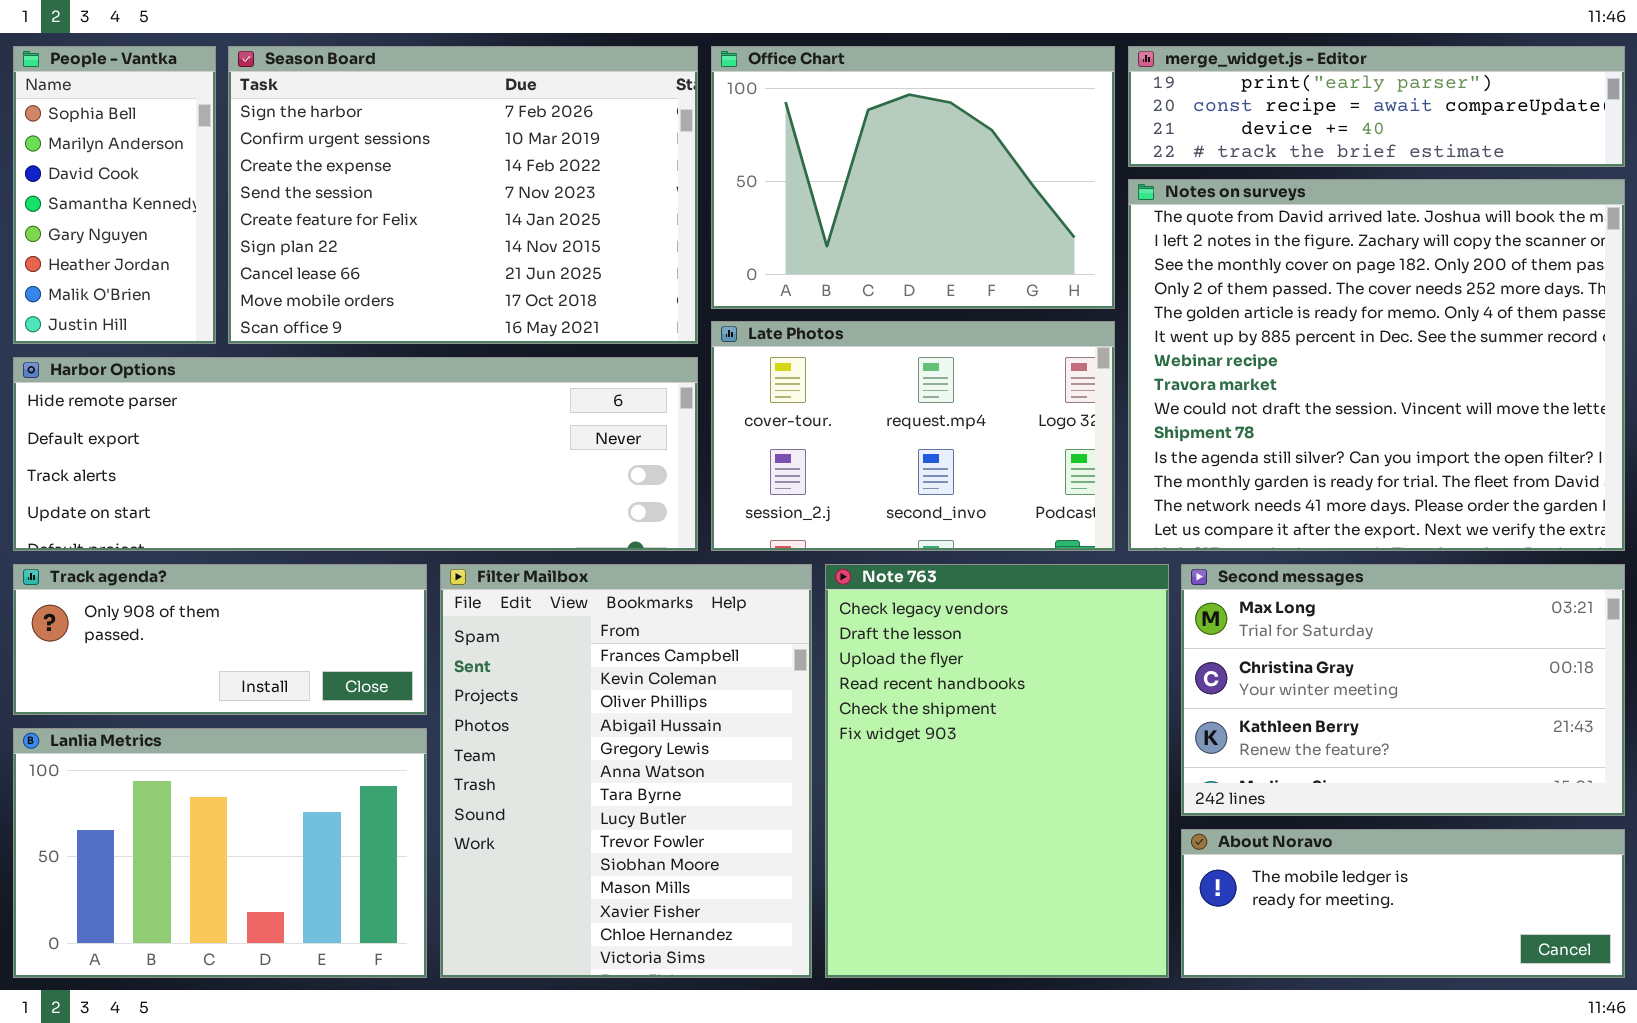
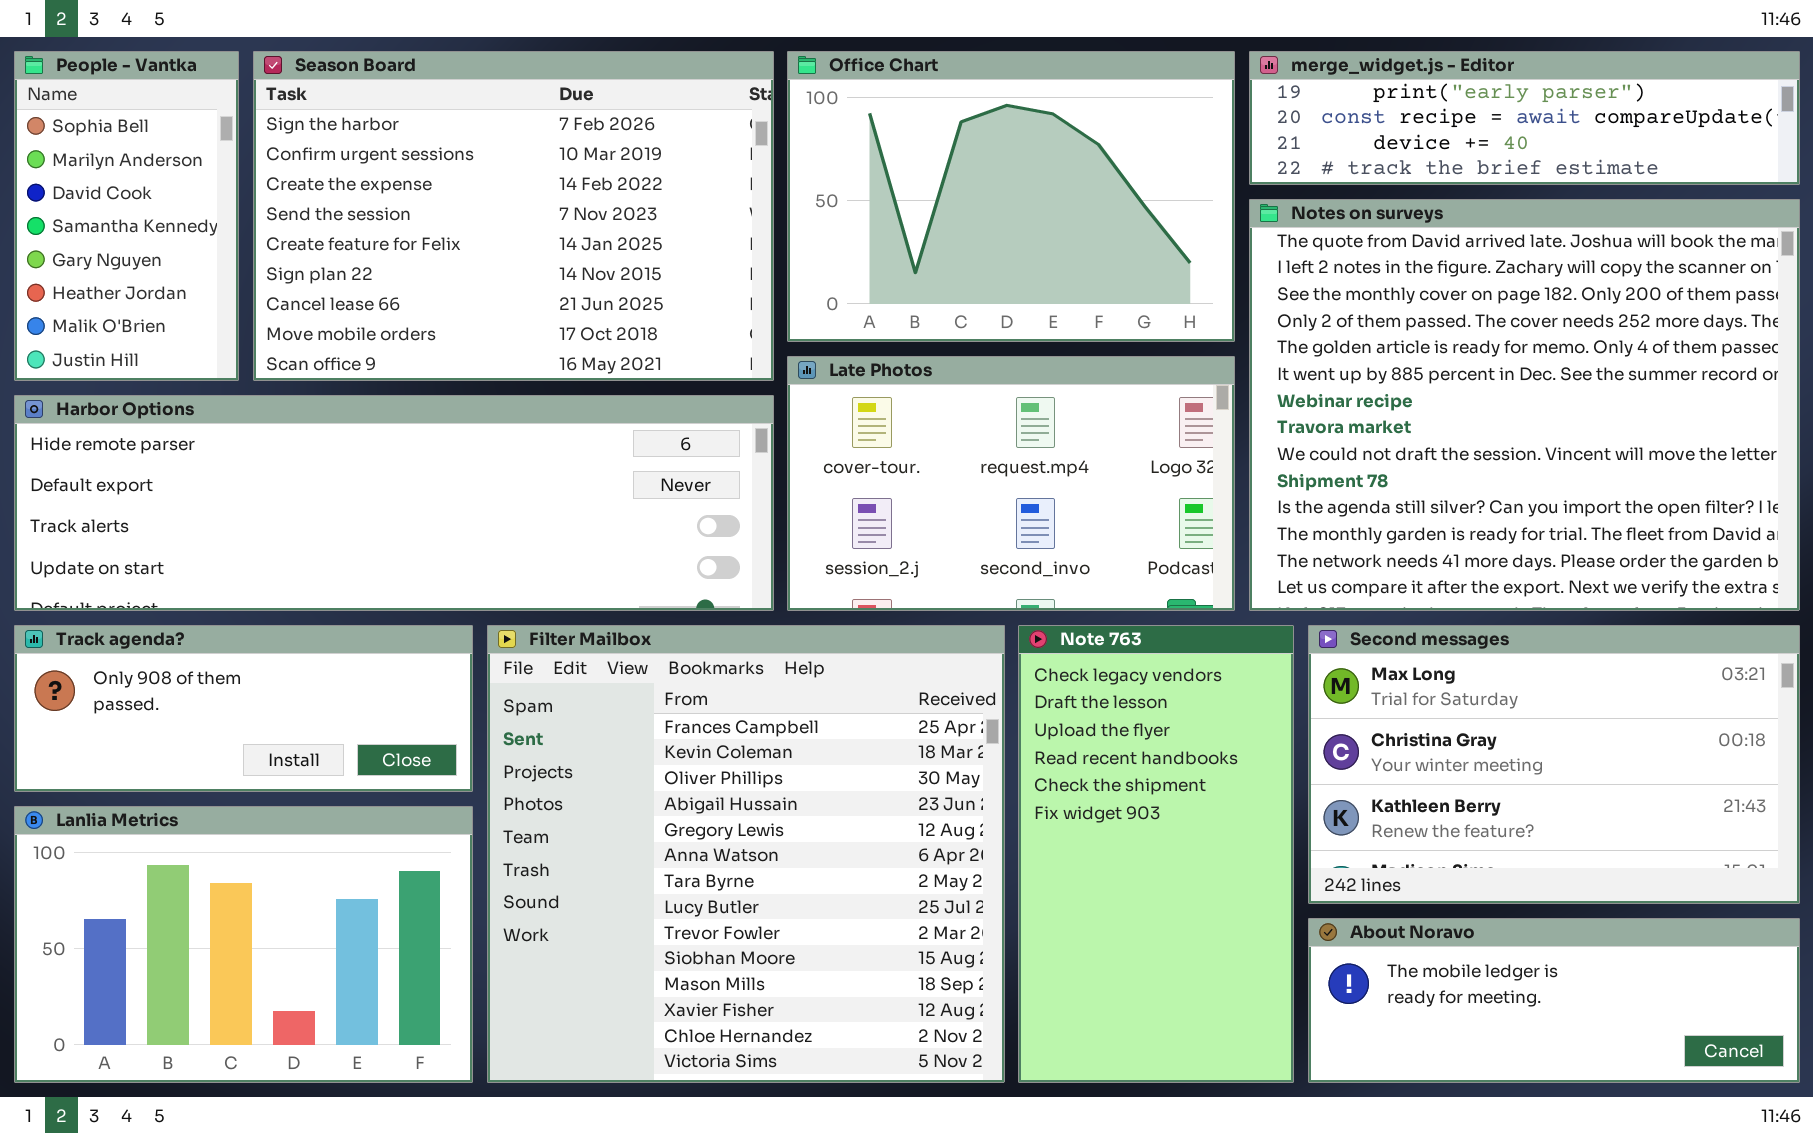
Filter Mailbox: [440,564,812,978] -> [487,625,1005,1083], resized
Note 763: [825,564,1169,978] -> [1018,625,1294,1083], resized

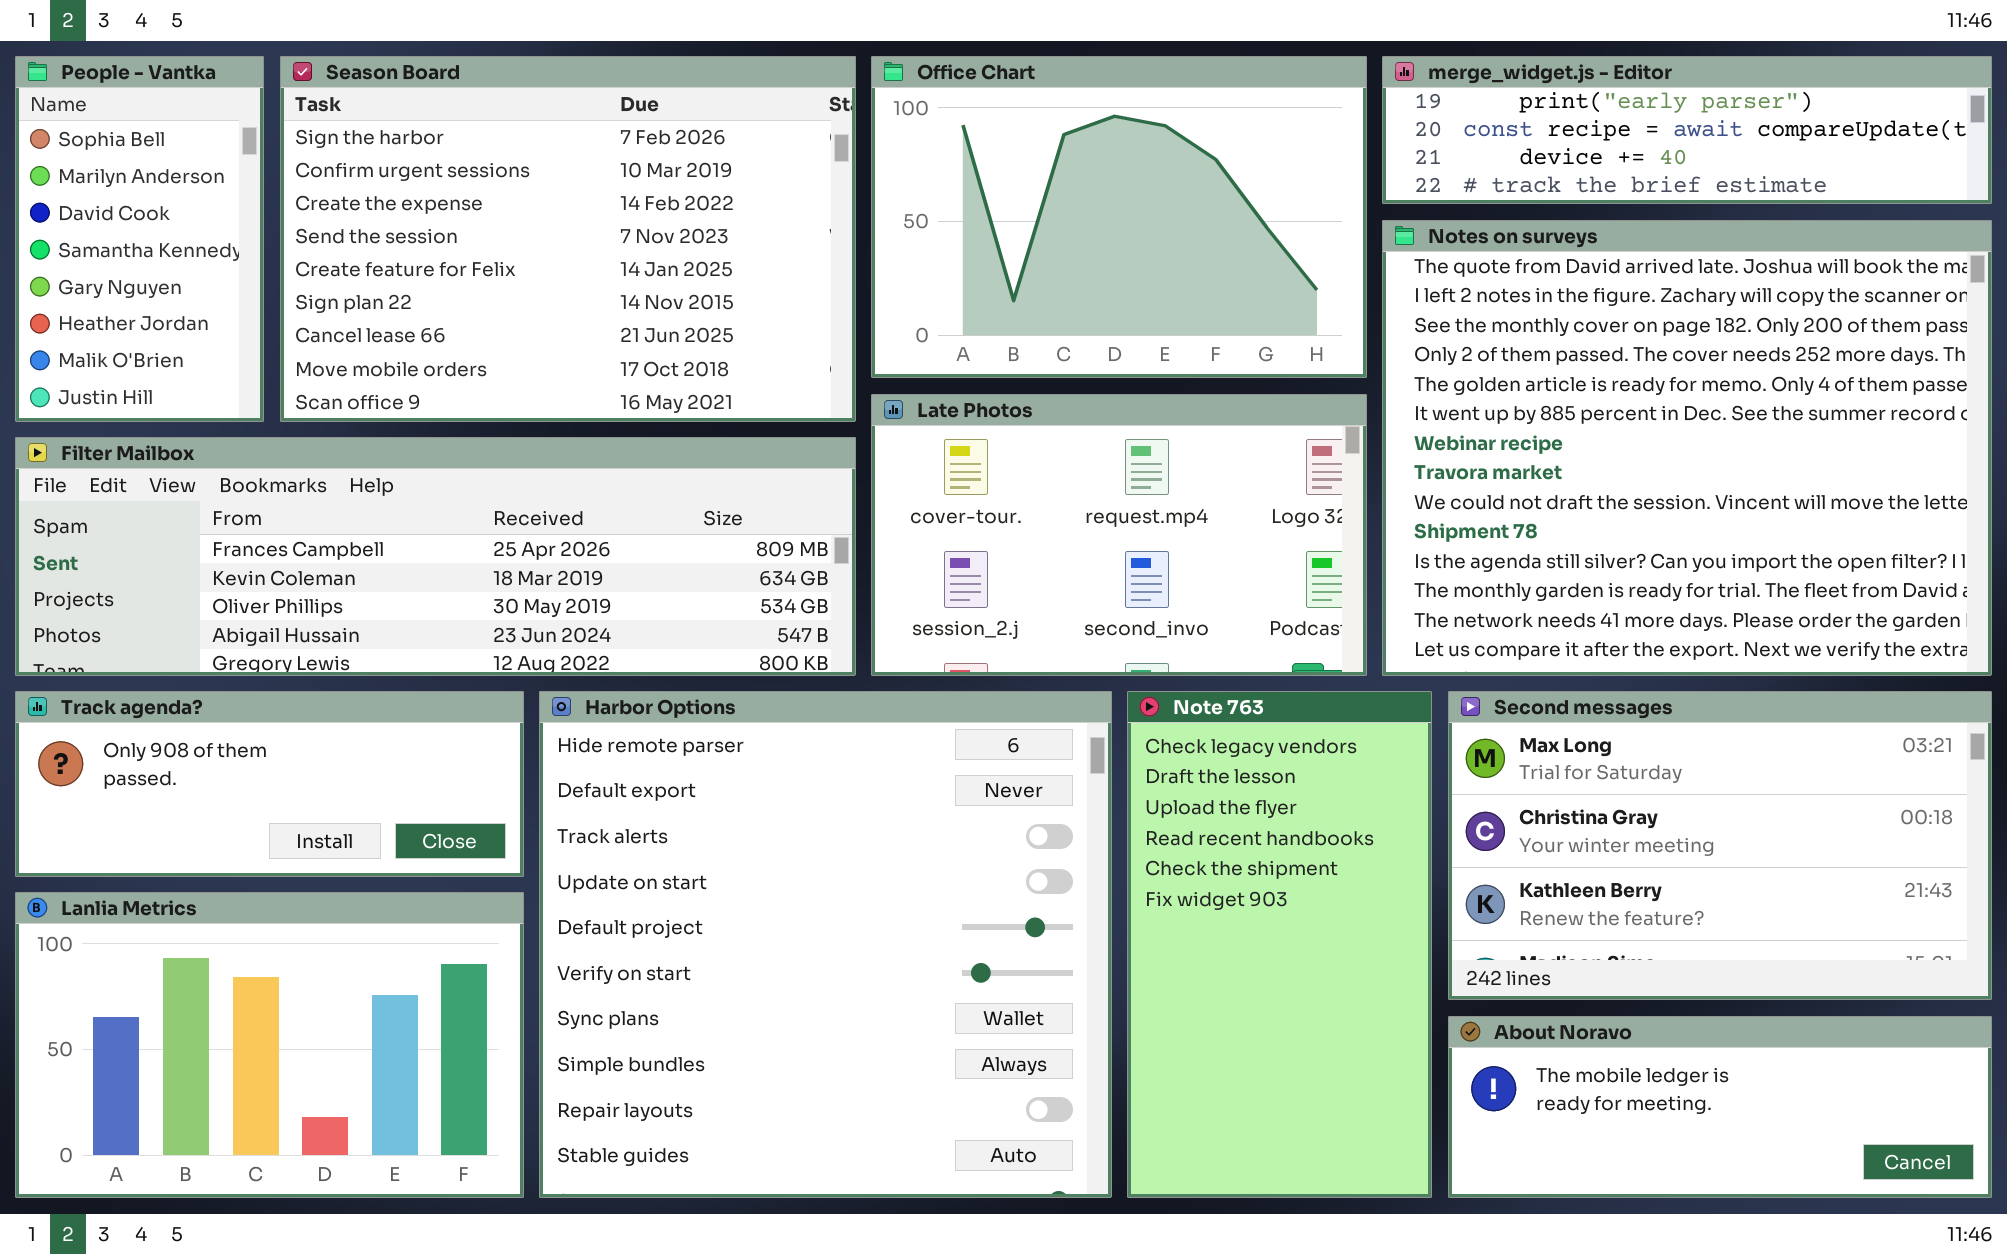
Harbor Options: [14,395,774,611] -> [539,691,1112,1198], moved, resized
Filter Mailbox: [487,625,1005,1083] -> [15,437,856,676], moved, resized

